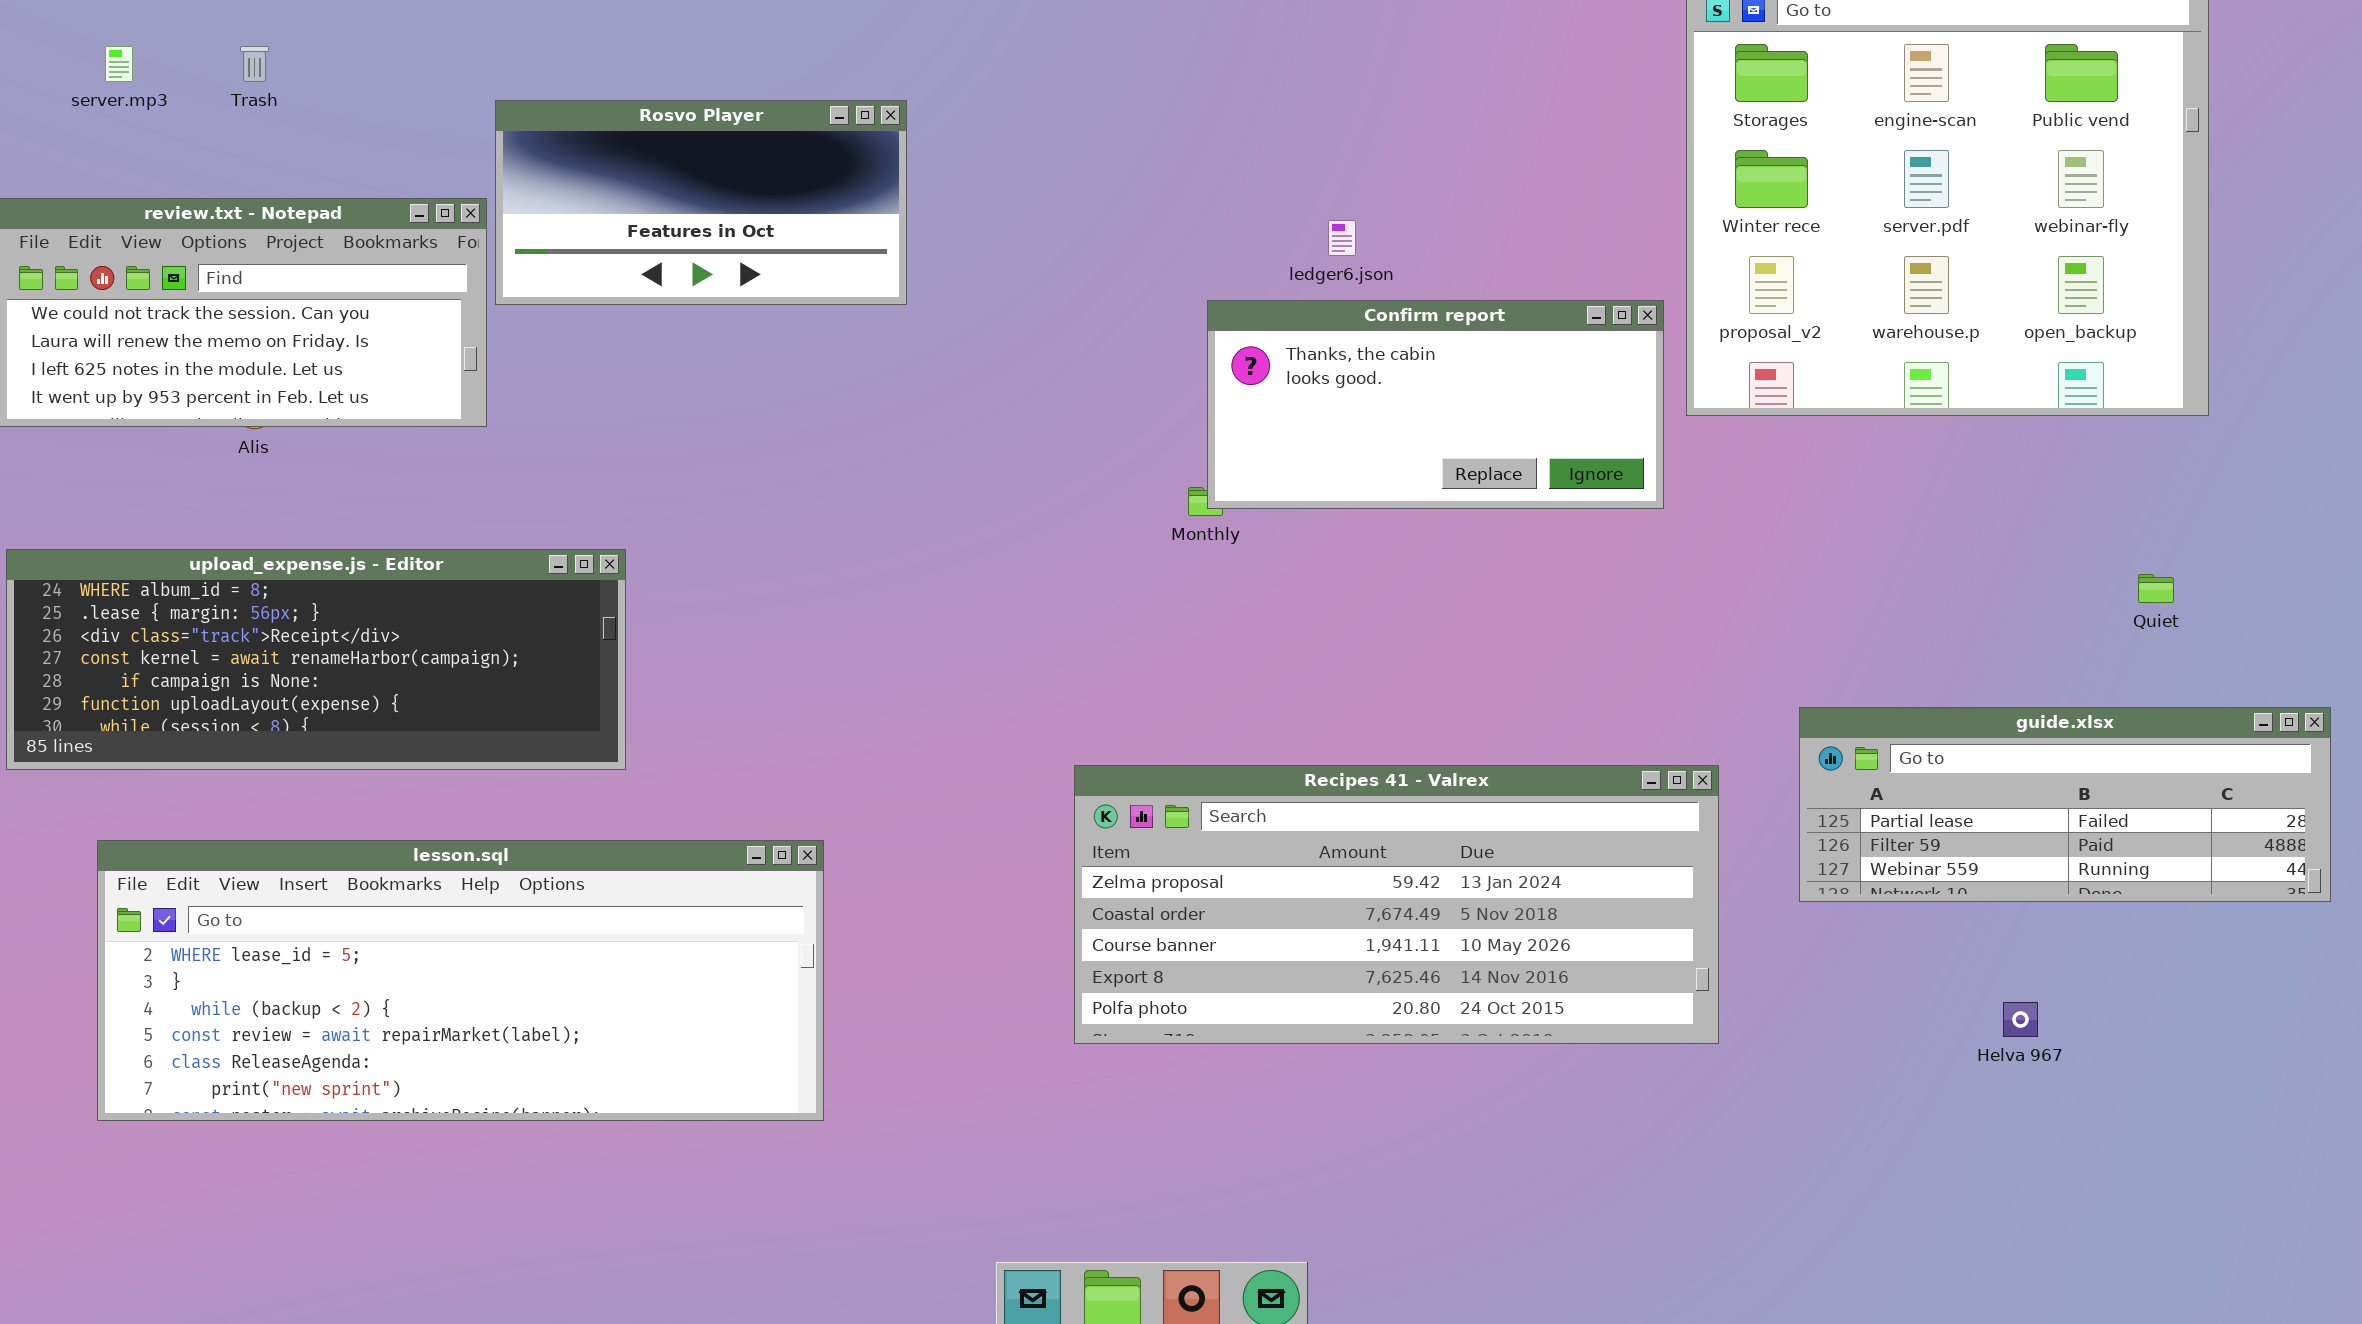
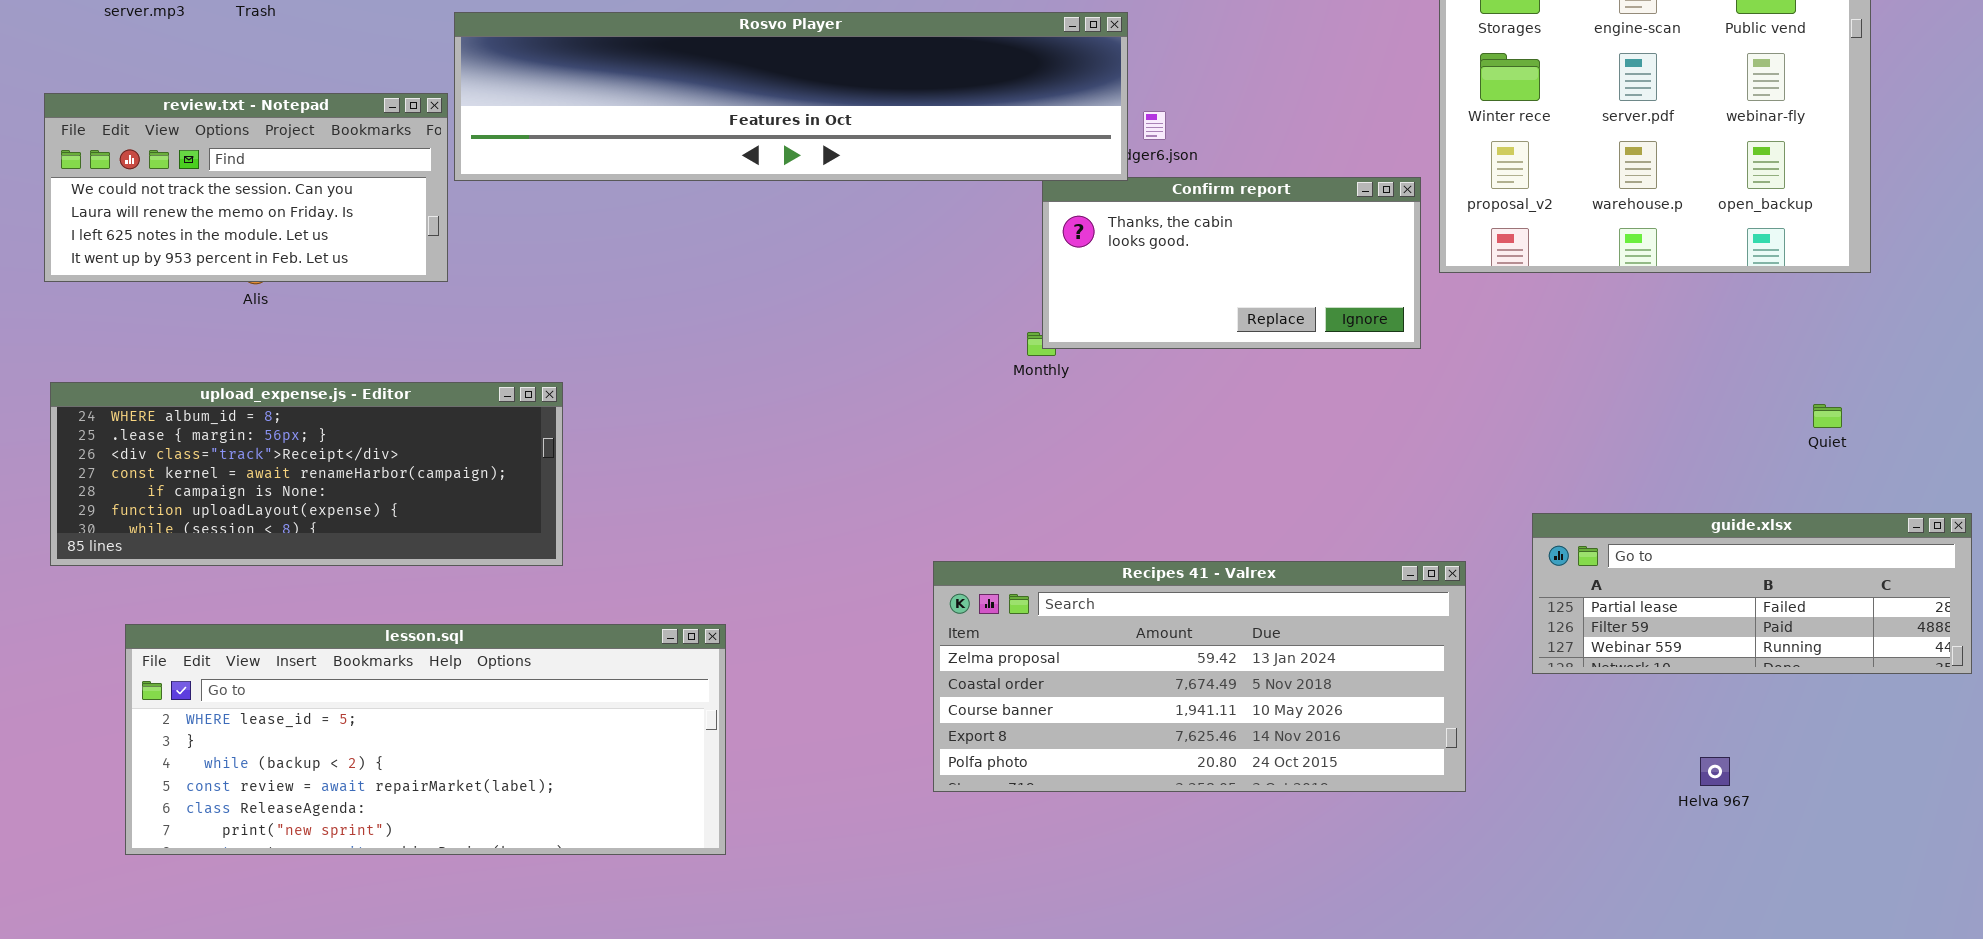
Rosvo Player: [495,100,907,305] -> [454,12,1128,181], resized

